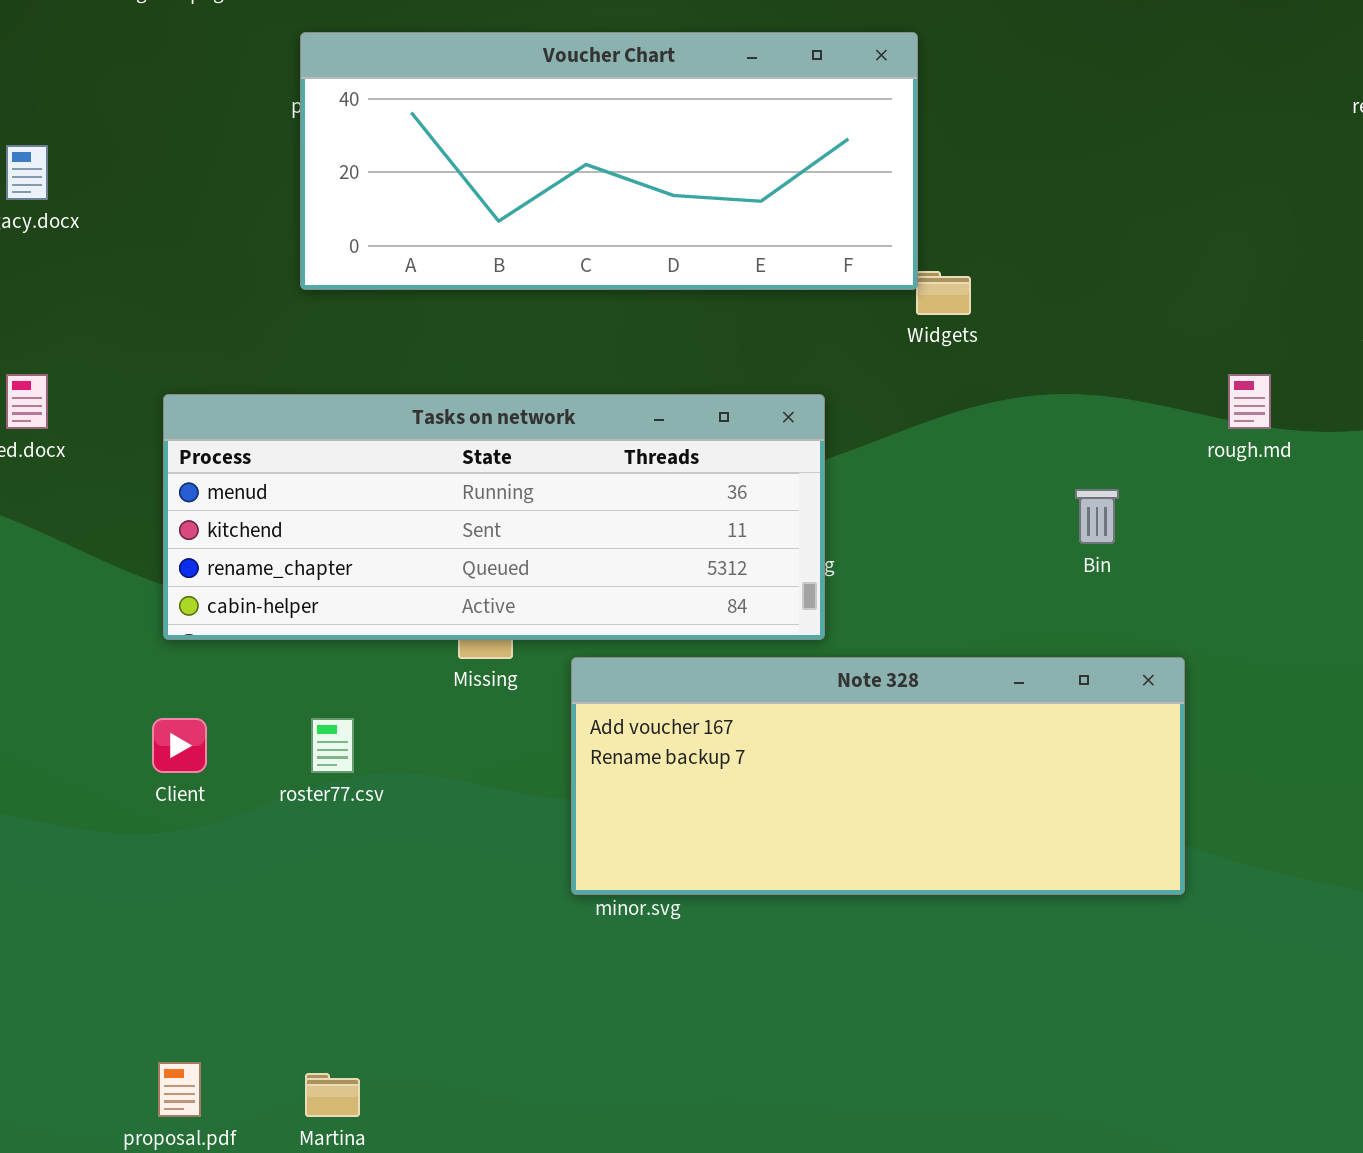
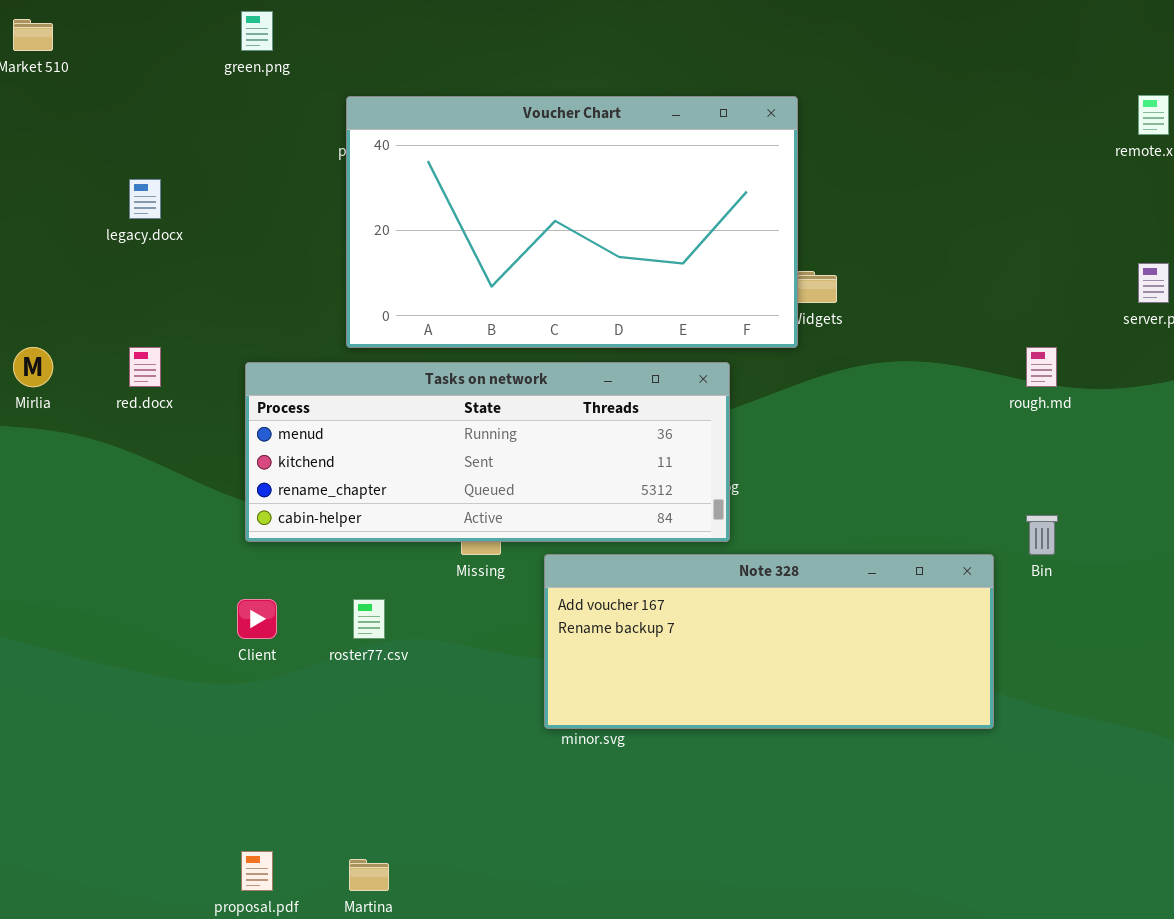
Voucher Chart: [300,32,918,290] -> [346,96,798,348], resized
Bin: [1075,489,1119,544] -> [1026,515,1058,555], moved

